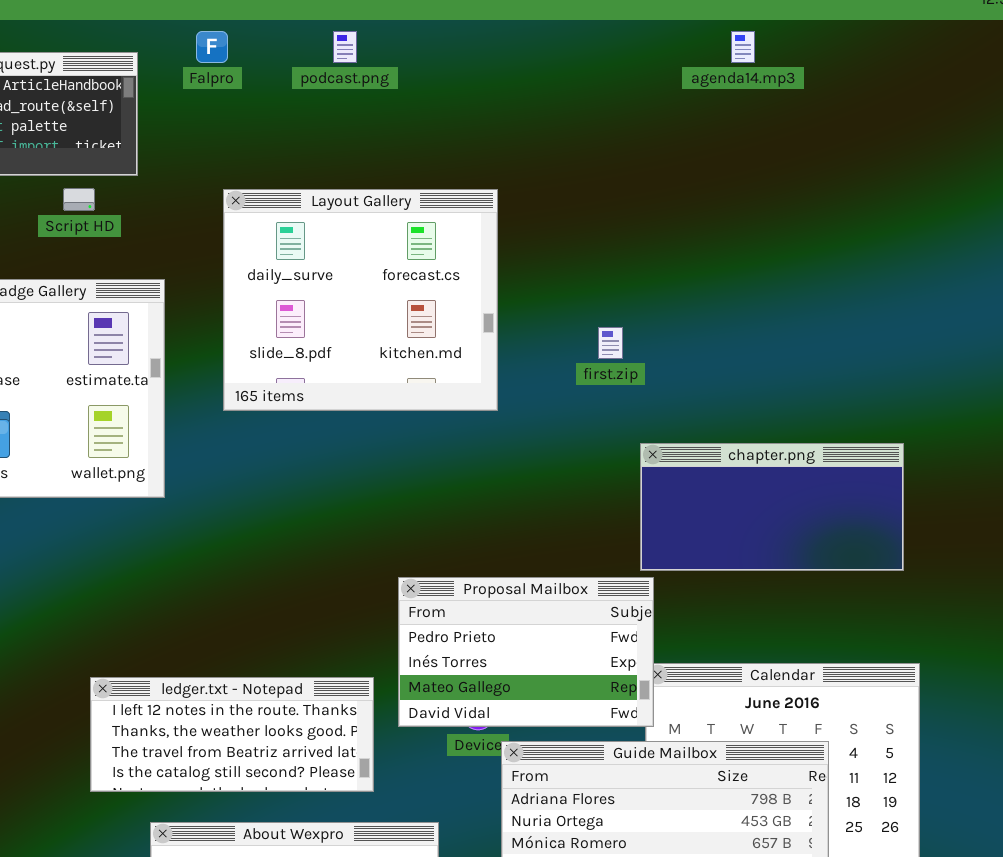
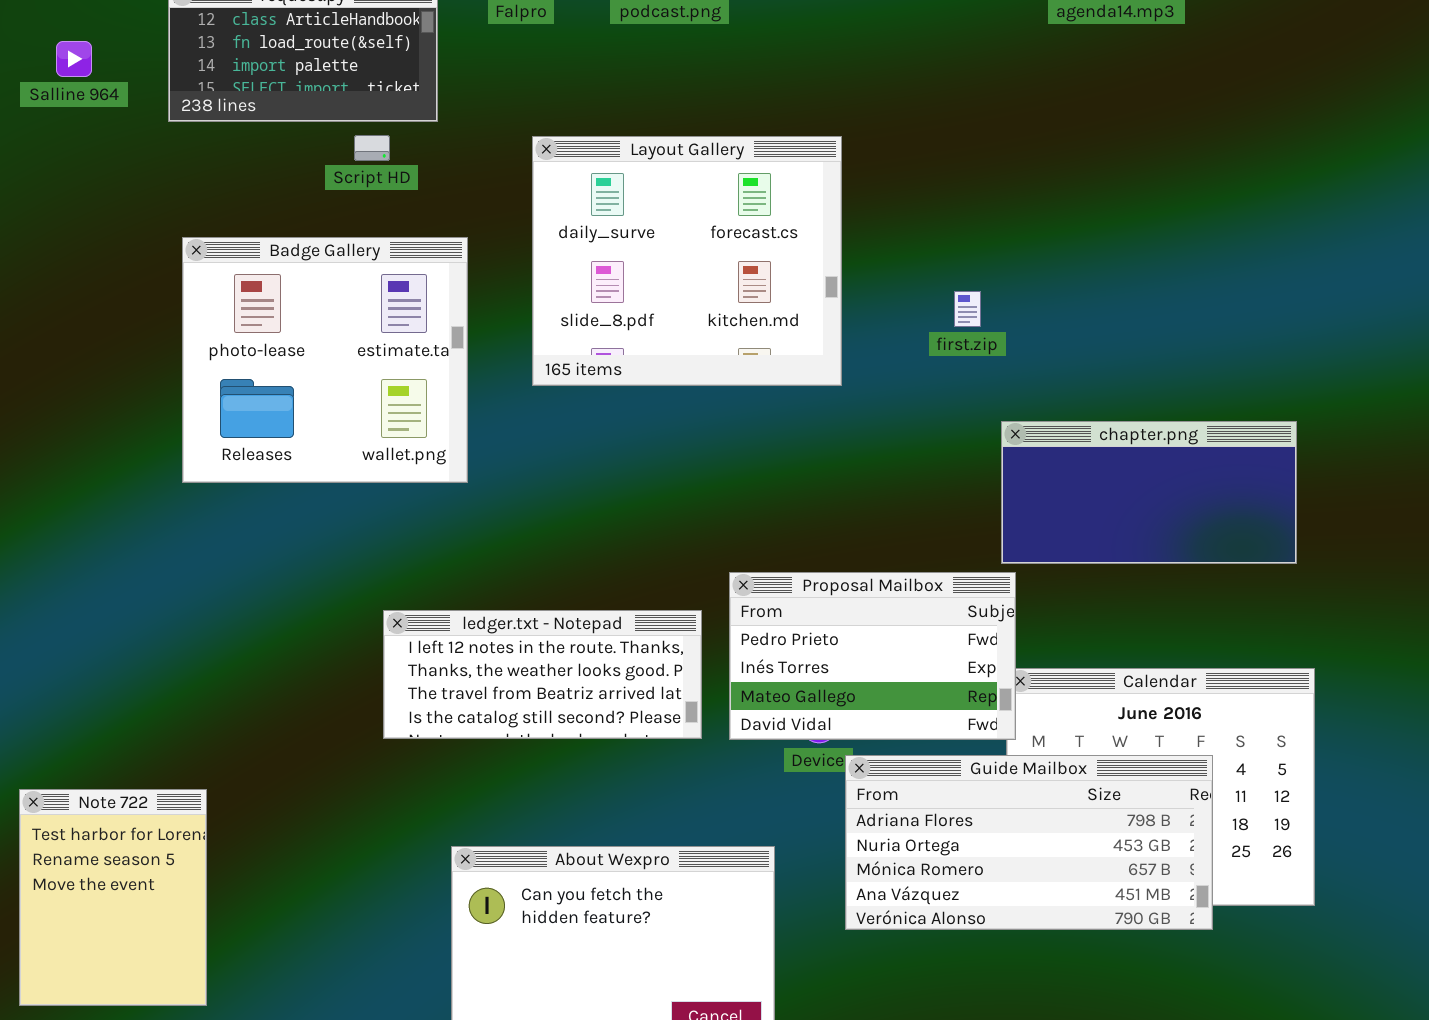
ledger.txt - Notepad: [90,677,374,792] -> [383,610,702,739], moved

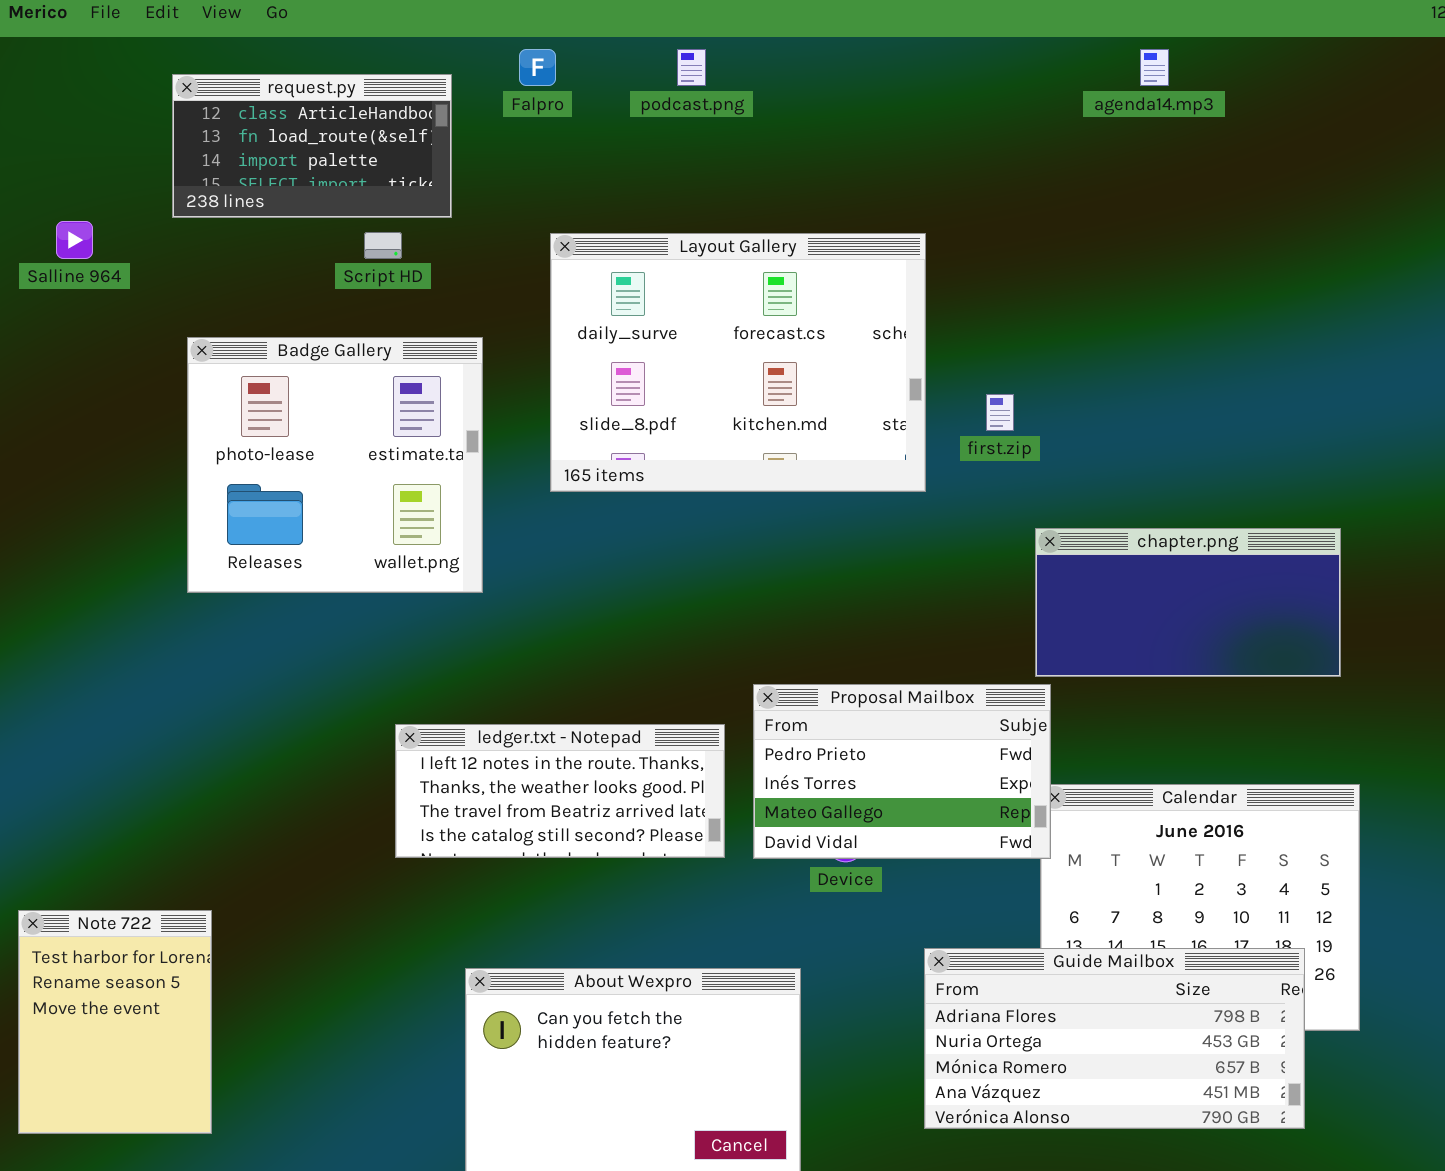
Salline 964: [56,41,92,77] -> [56,221,93,259], moved
Layout Gallery: [532,136,842,386] -> [550,233,926,492], resized
Guide Mailbox: [845,755,1213,930] -> [924,948,1305,1129], moved

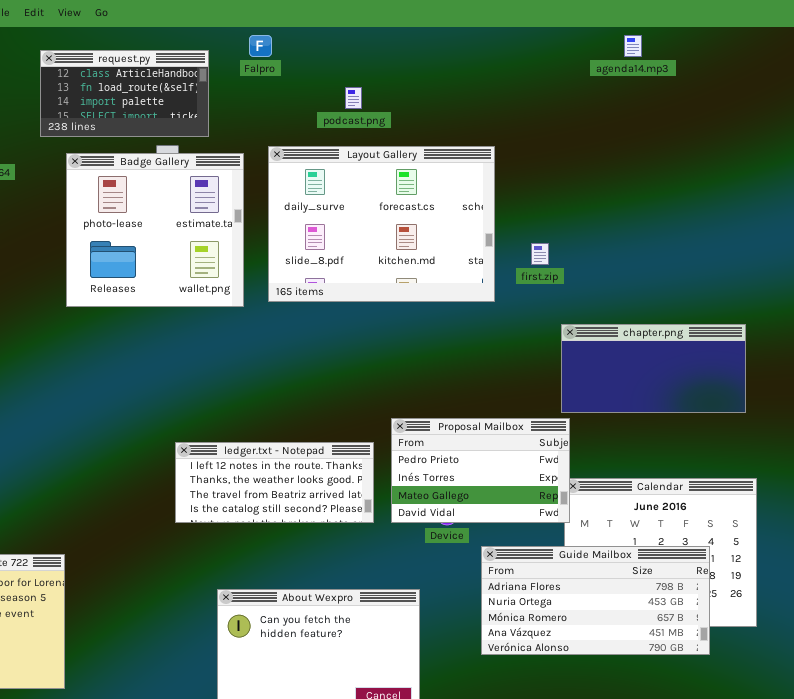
podcast.png: [677,49,706,86] -> [345,87,362,109], moved
Badge Gallery: [187,337,483,593] -> [66,153,244,307], moved
Guide Mailbox: [924,948,1305,1129] -> [481,546,710,655], moved

